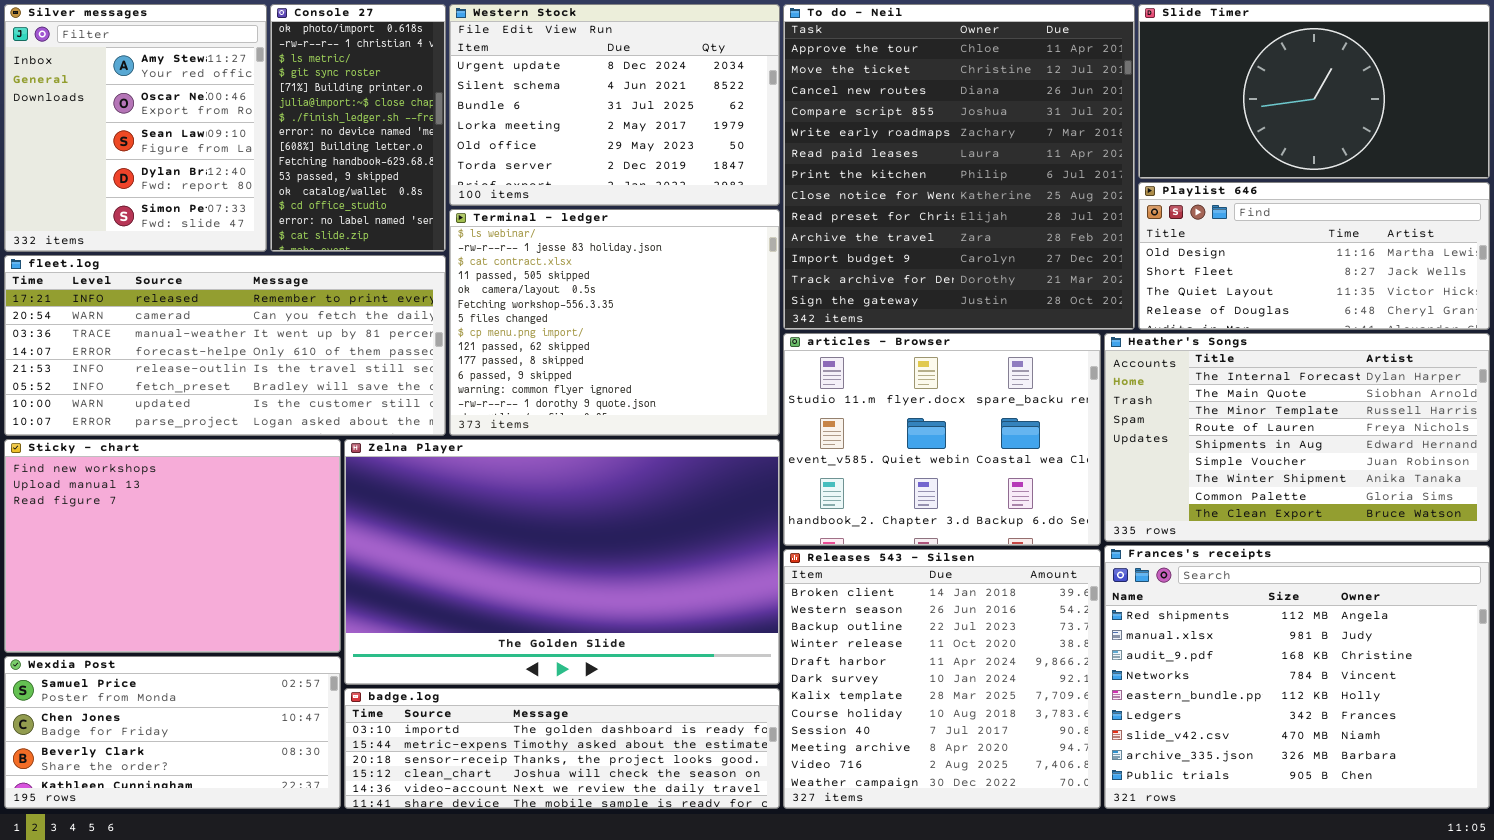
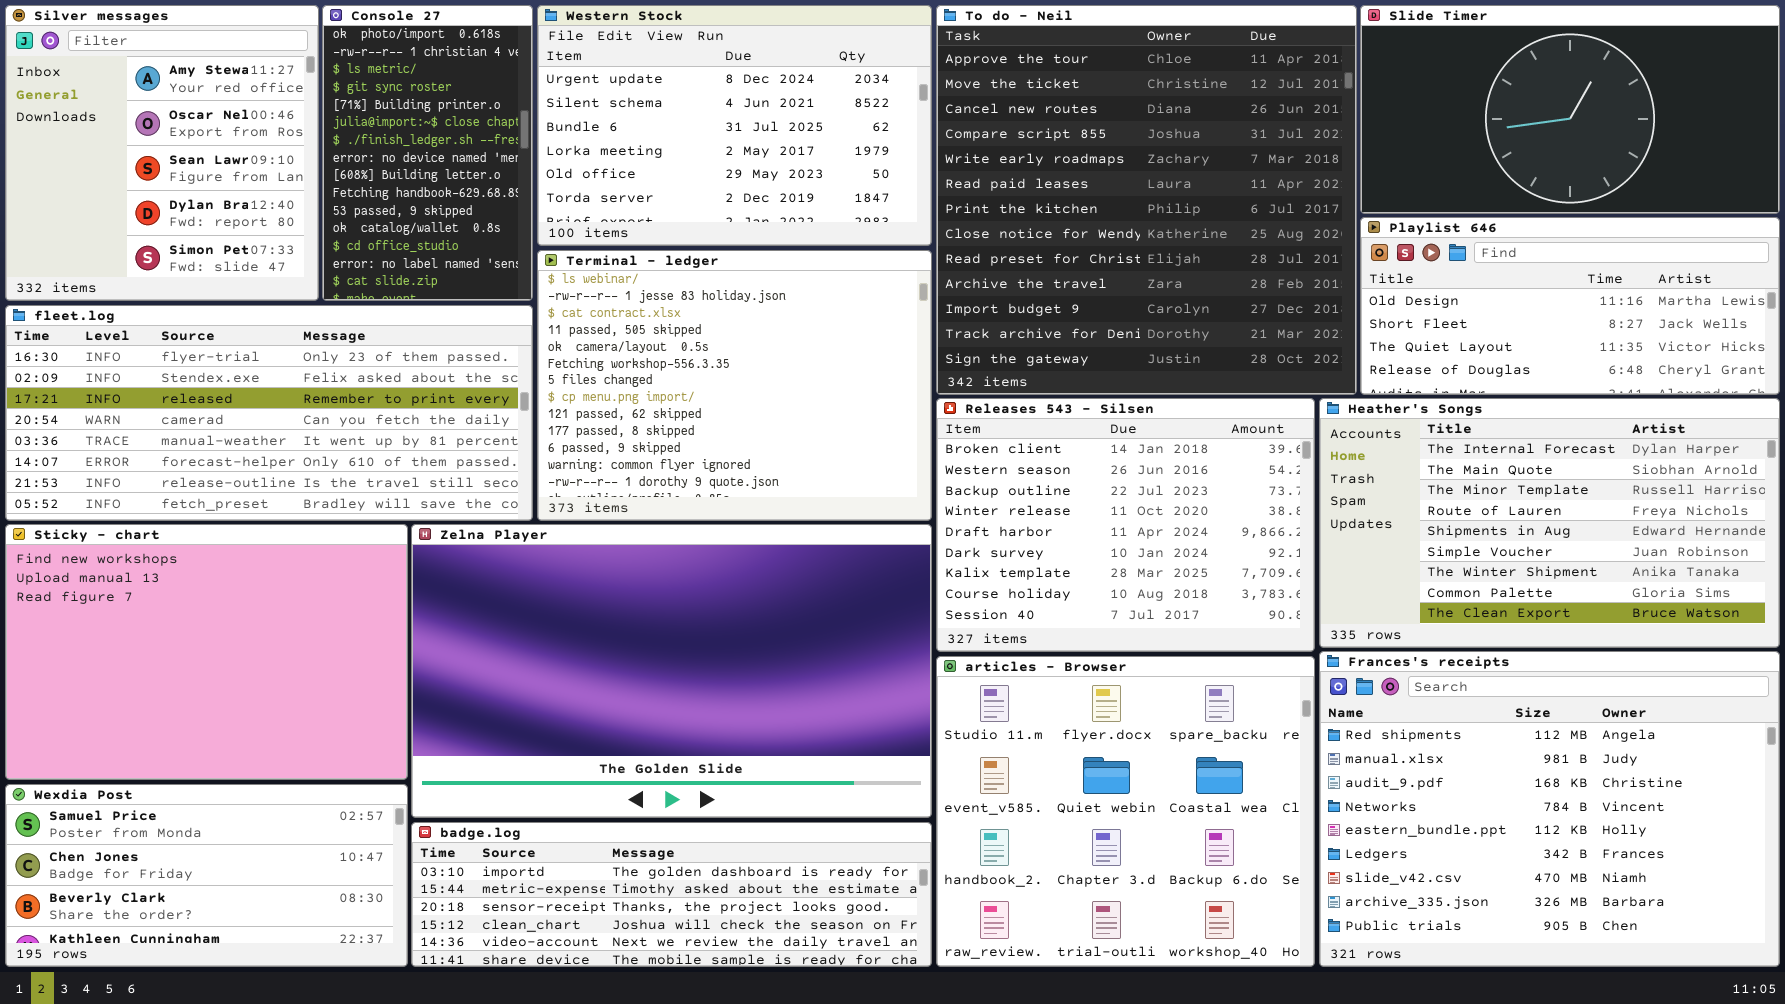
fleet.log: [4,255,446,436] -> [5,305,533,521], scrolled up 2 rows
articles - Browser: [783,333,1101,546] -> [936,656,1315,967], moved, resized
Releases 543 - Silsen: [783,549,1101,809] -> [936,398,1315,652], moved, resized

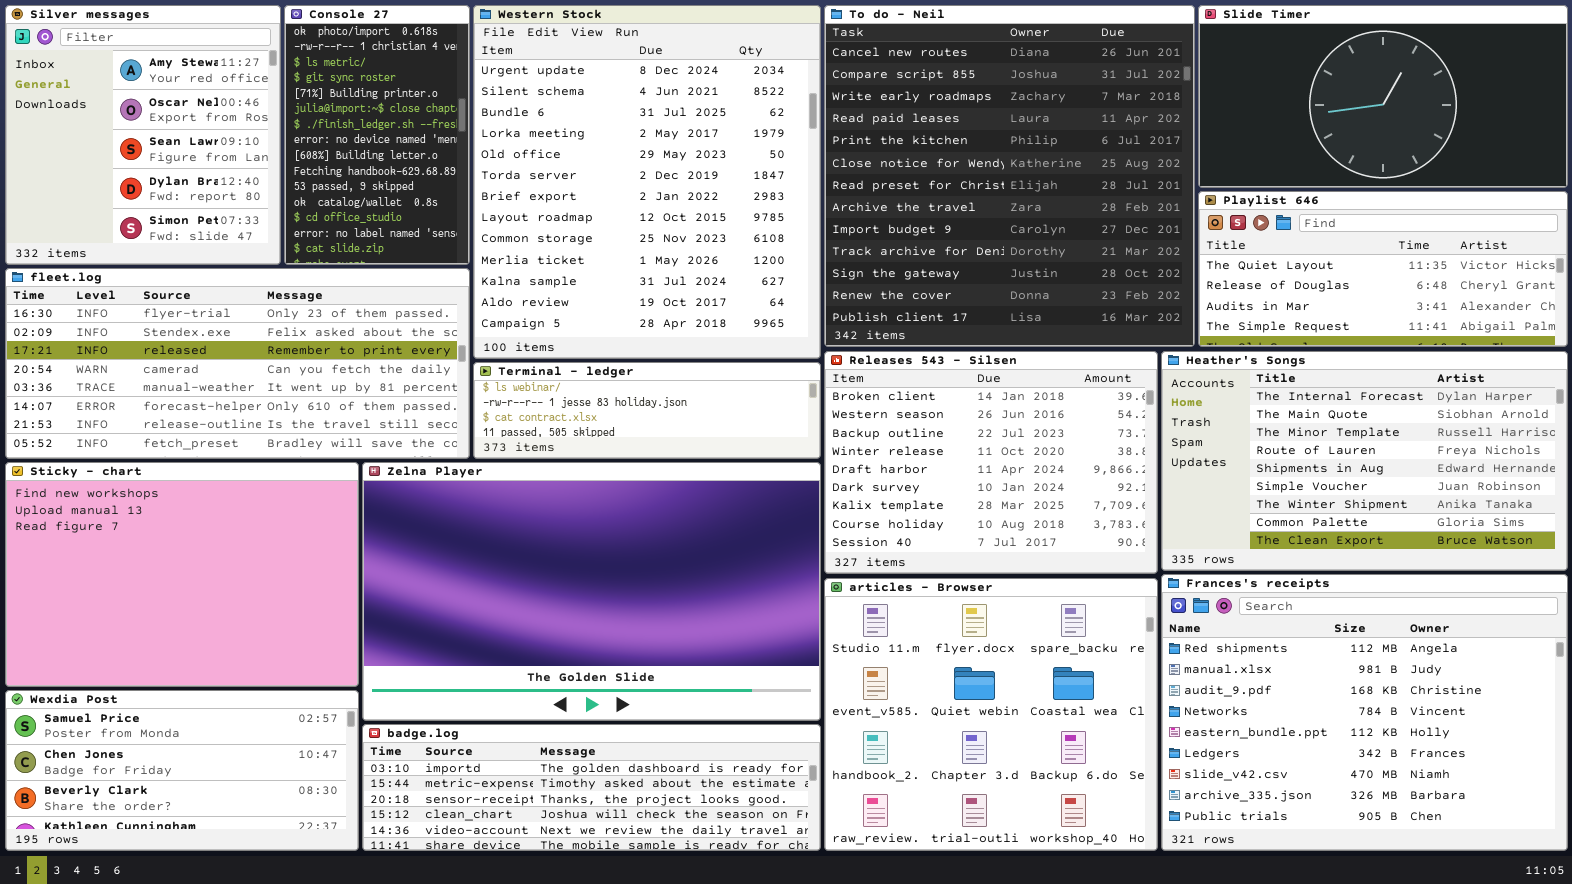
Western Stock: [537,5,932,246] -> [473,5,821,359], resized
To do - Neil: [936,5,1357,395] -> [824,5,1195,347], scrolled down 2 rows
Playlist 646: [1360,217,1780,395] -> [1198,191,1568,347], scrolled down 2 rows
Terminal - ledger: [537,250,932,521] -> [473,362,821,459], resized

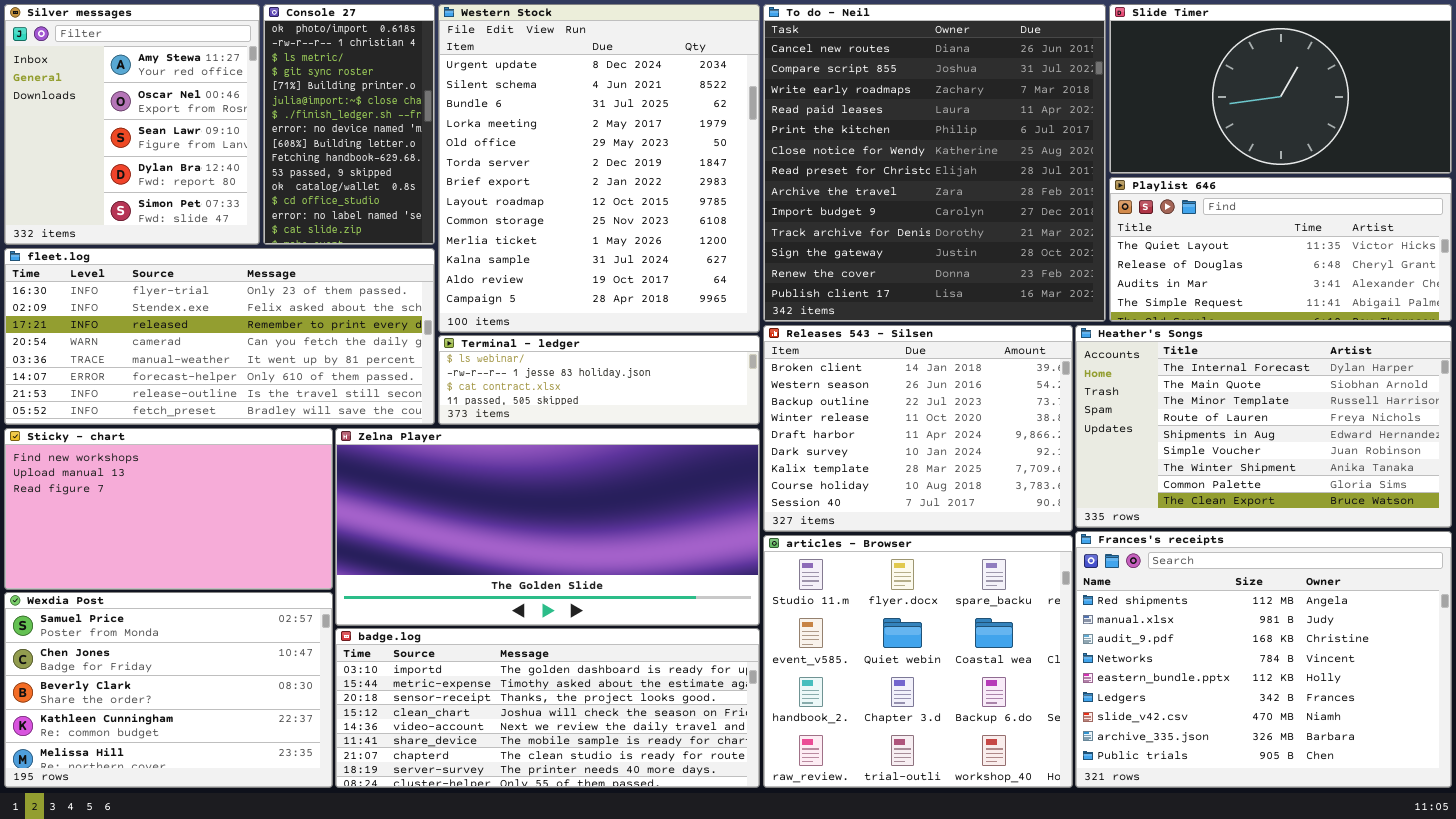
Sticky - chart: [5,462,359,687] -> [4,428,333,590], resized
Zelna Player: [362,462,821,721] -> [335,428,760,626], resized
Wexdia Post: [5,690,359,851] -> [4,592,333,788], resized
badge.log: [362,724,821,851] -> [335,628,760,788], resized

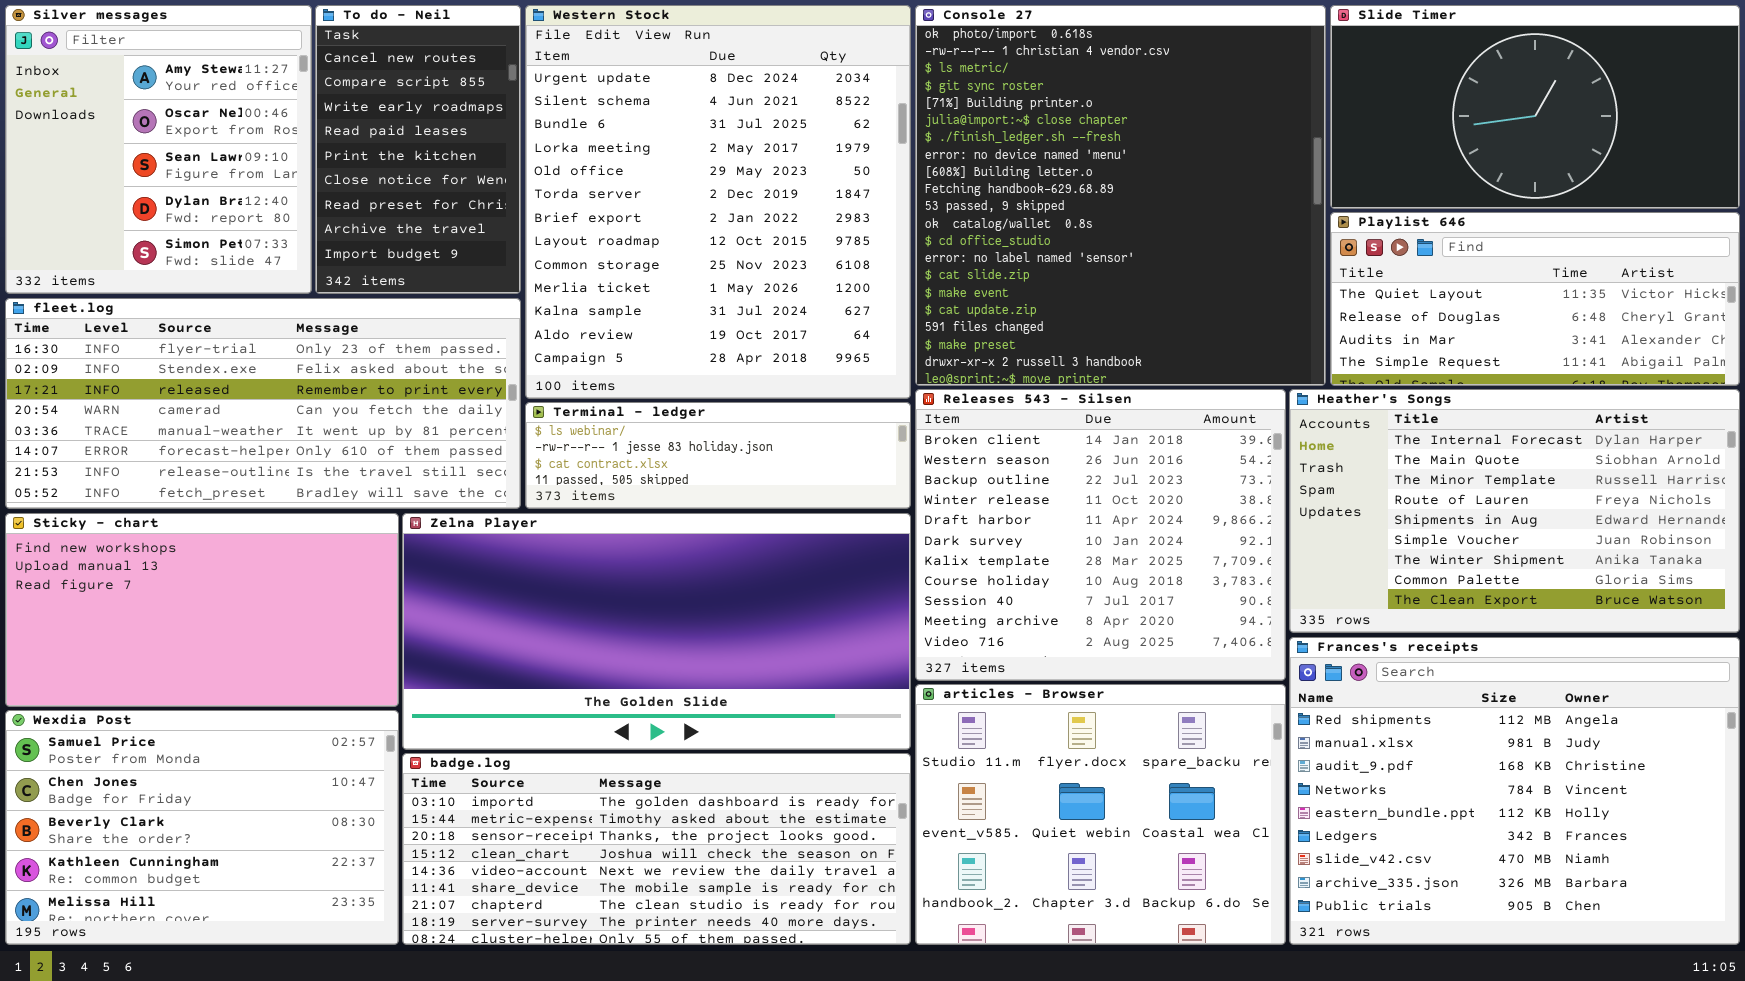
Console 27: [263,4,435,245] -> [915,5,1326,386], moved, resized
To do - Neil: [763,4,1106,322] -> [315,5,521,294], moved, resized
Releases 543 - Silsen: [763,325,1073,532] -> [915,389,1286,681], resized
articles - Browser: [763,535,1073,788] -> [915,684,1286,945], resized

